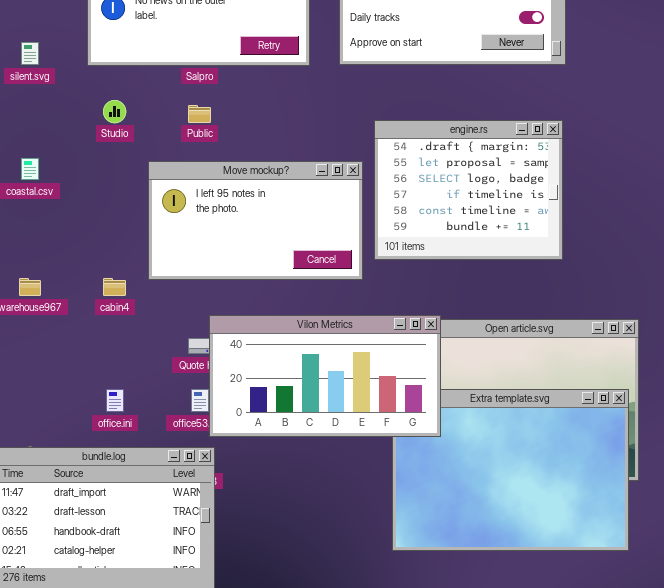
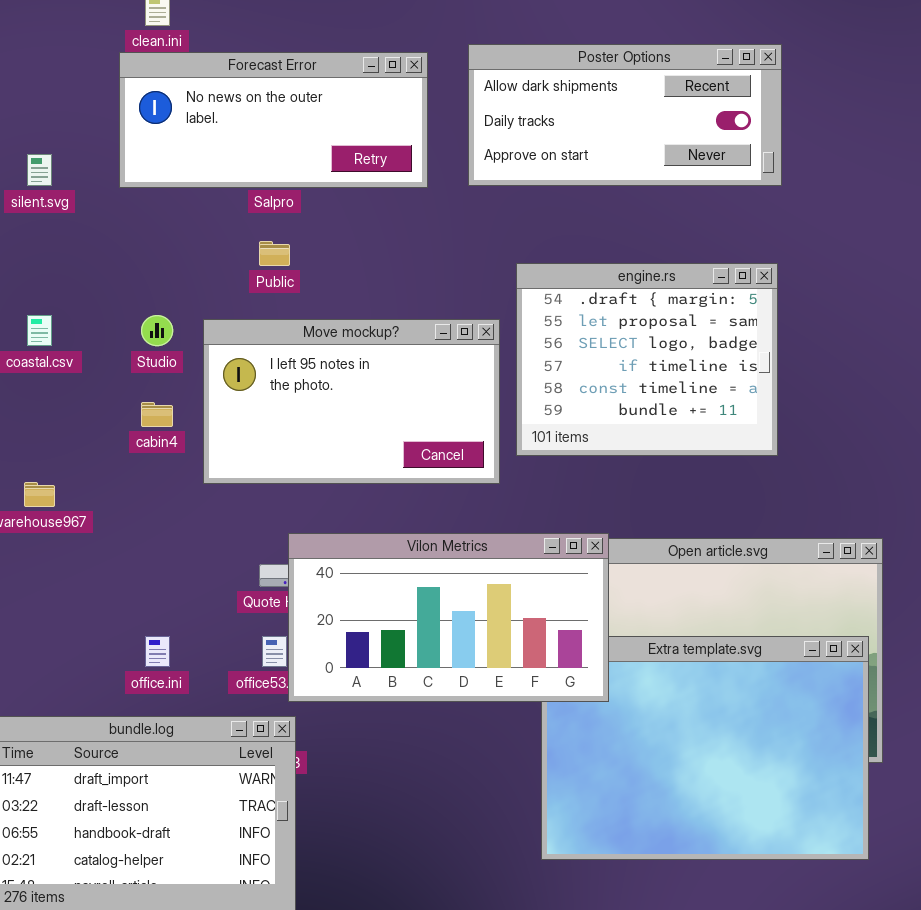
Studio: [103,100,126,123] -> [141,315,173,346], moved
cabin4: [103,278,126,296] -> [141,402,173,427], moved

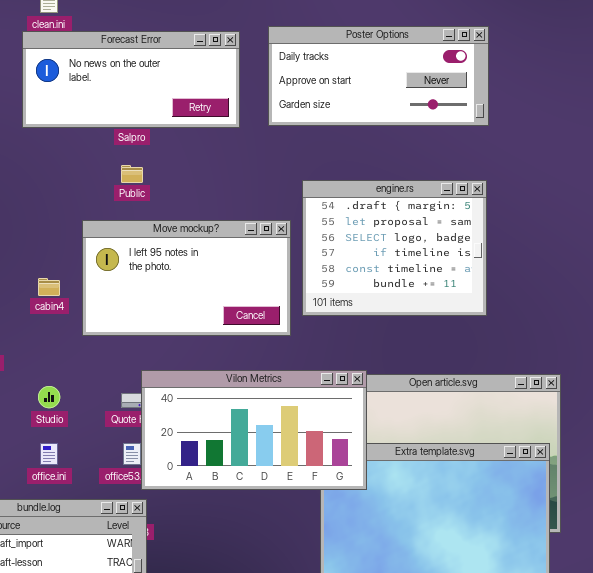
Poster Options: [468,44,782,186] -> [268,26,489,126], scrolled down 1 row
Studio: [141,315,173,346] -> [38,386,60,408], moved

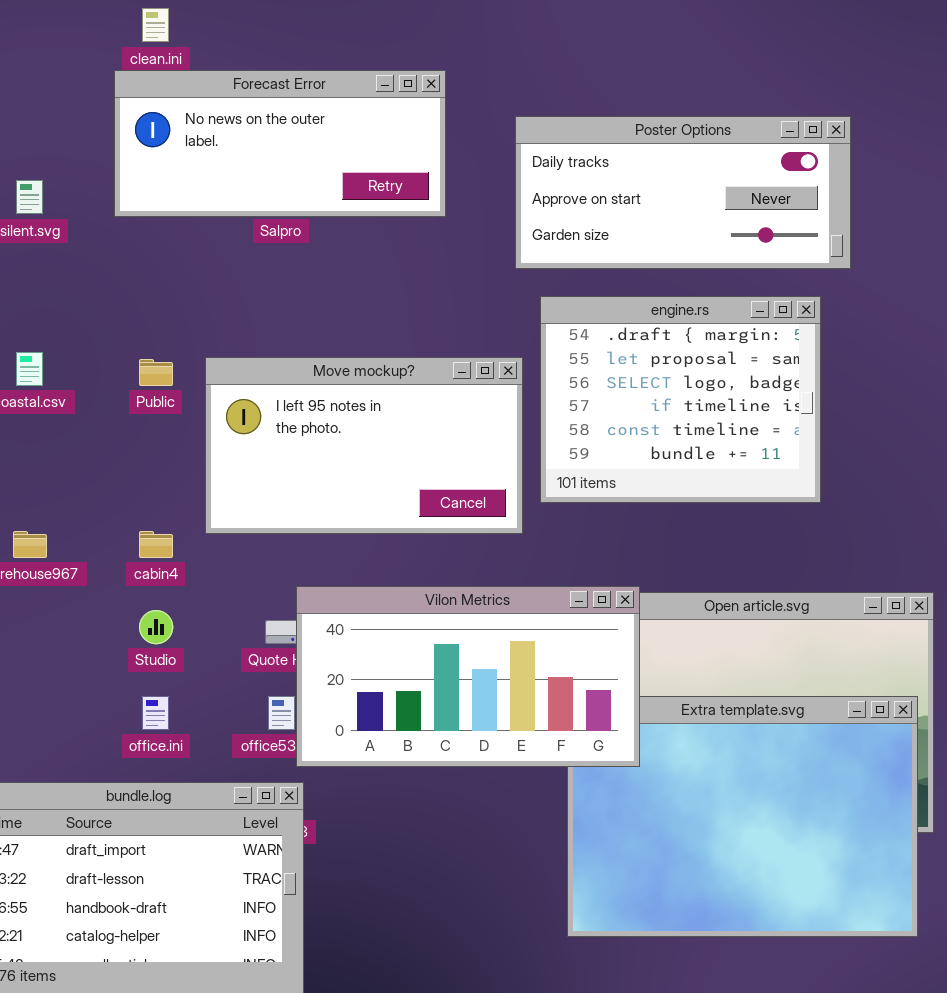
Poster Options: [268,26,489,126] -> [515,116,851,269], moved
Public: [121,165,143,183] -> [139,359,173,386], moved
cabin4: [38,278,60,296] -> [139,531,173,558], moved

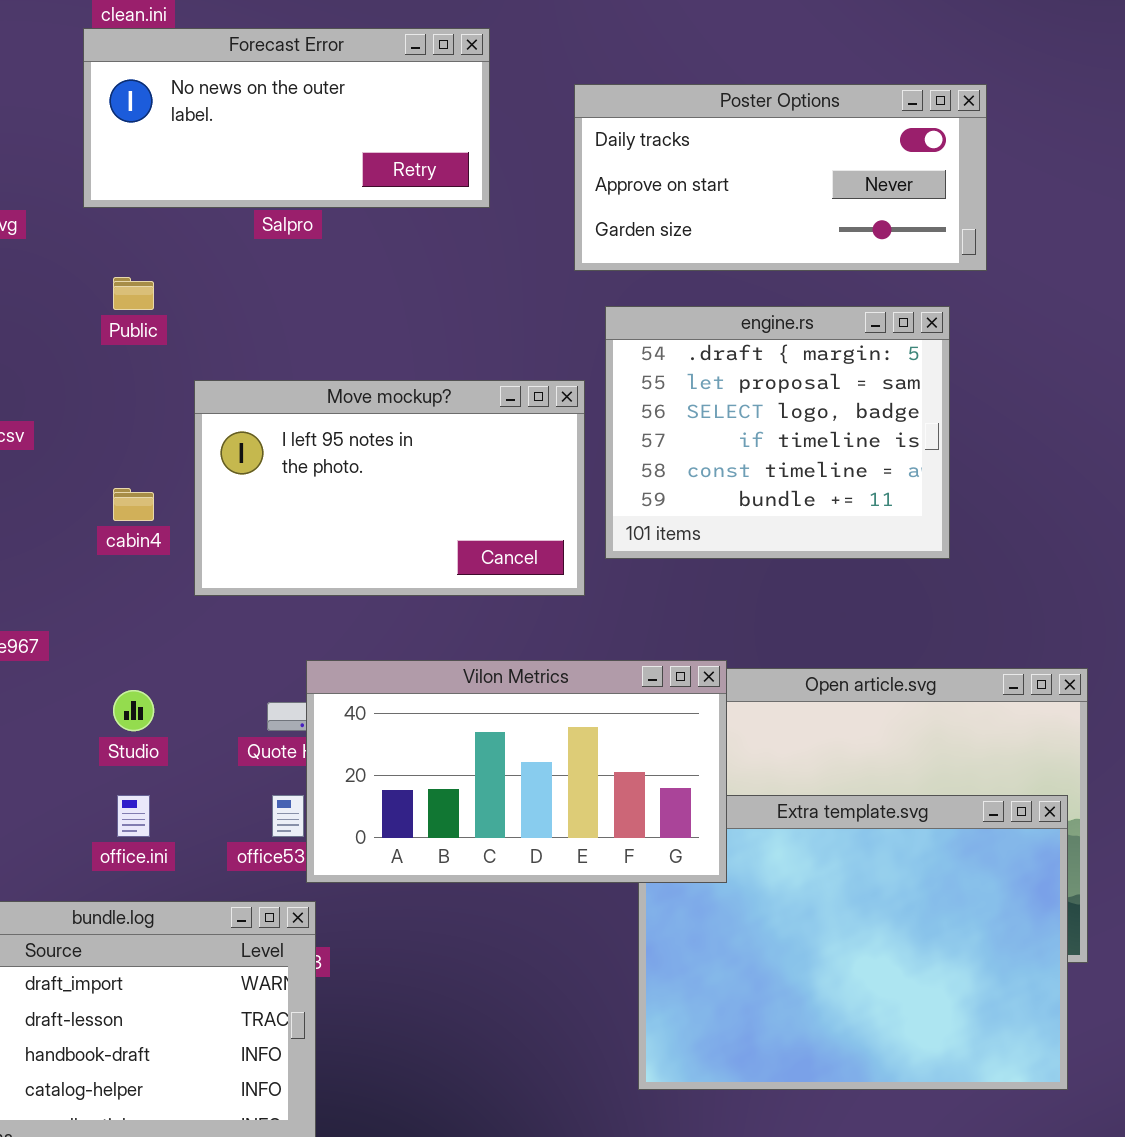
Public: [139,359,173,386] -> [113,277,154,310], moved
cabin4: [139,531,173,558] -> [113,488,154,521], moved

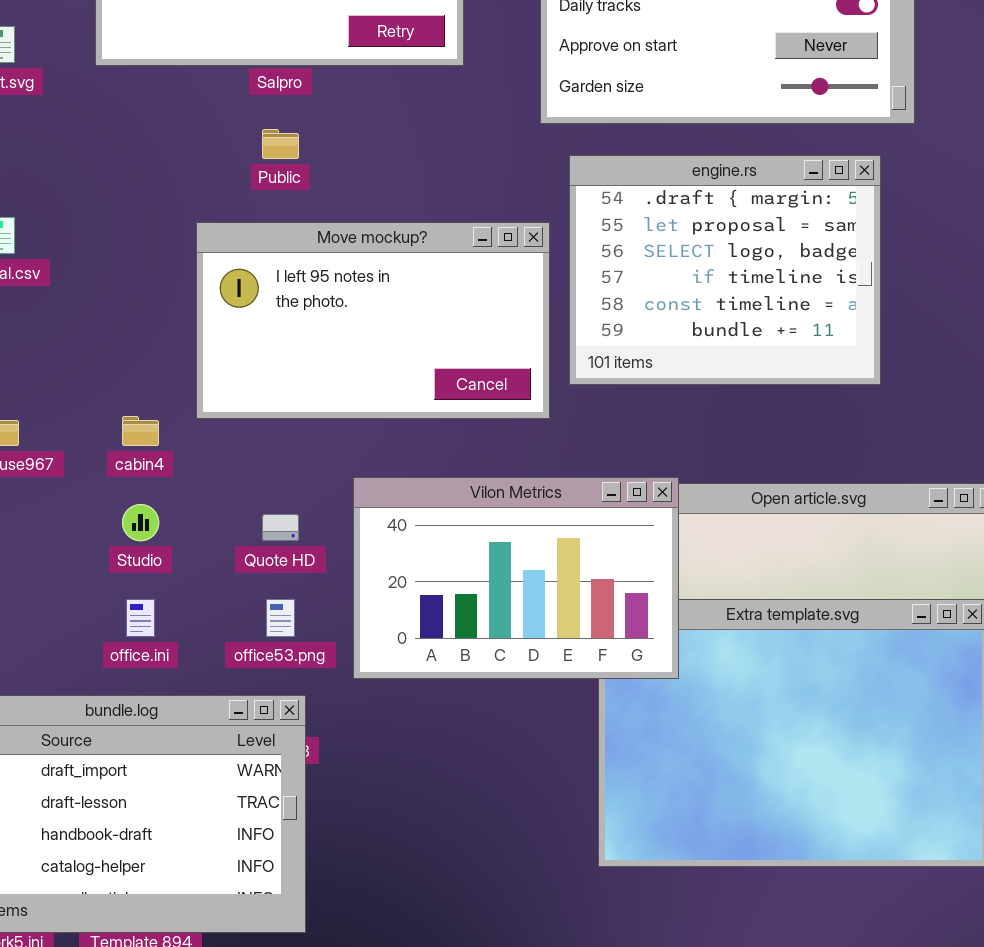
Public: [113,277,154,310] -> [262,129,299,159], moved
cabin4: [113,488,154,521] -> [122,416,159,446], moved
Vilon Metrics: [306,660,727,883] -> [353,477,679,679], resized

